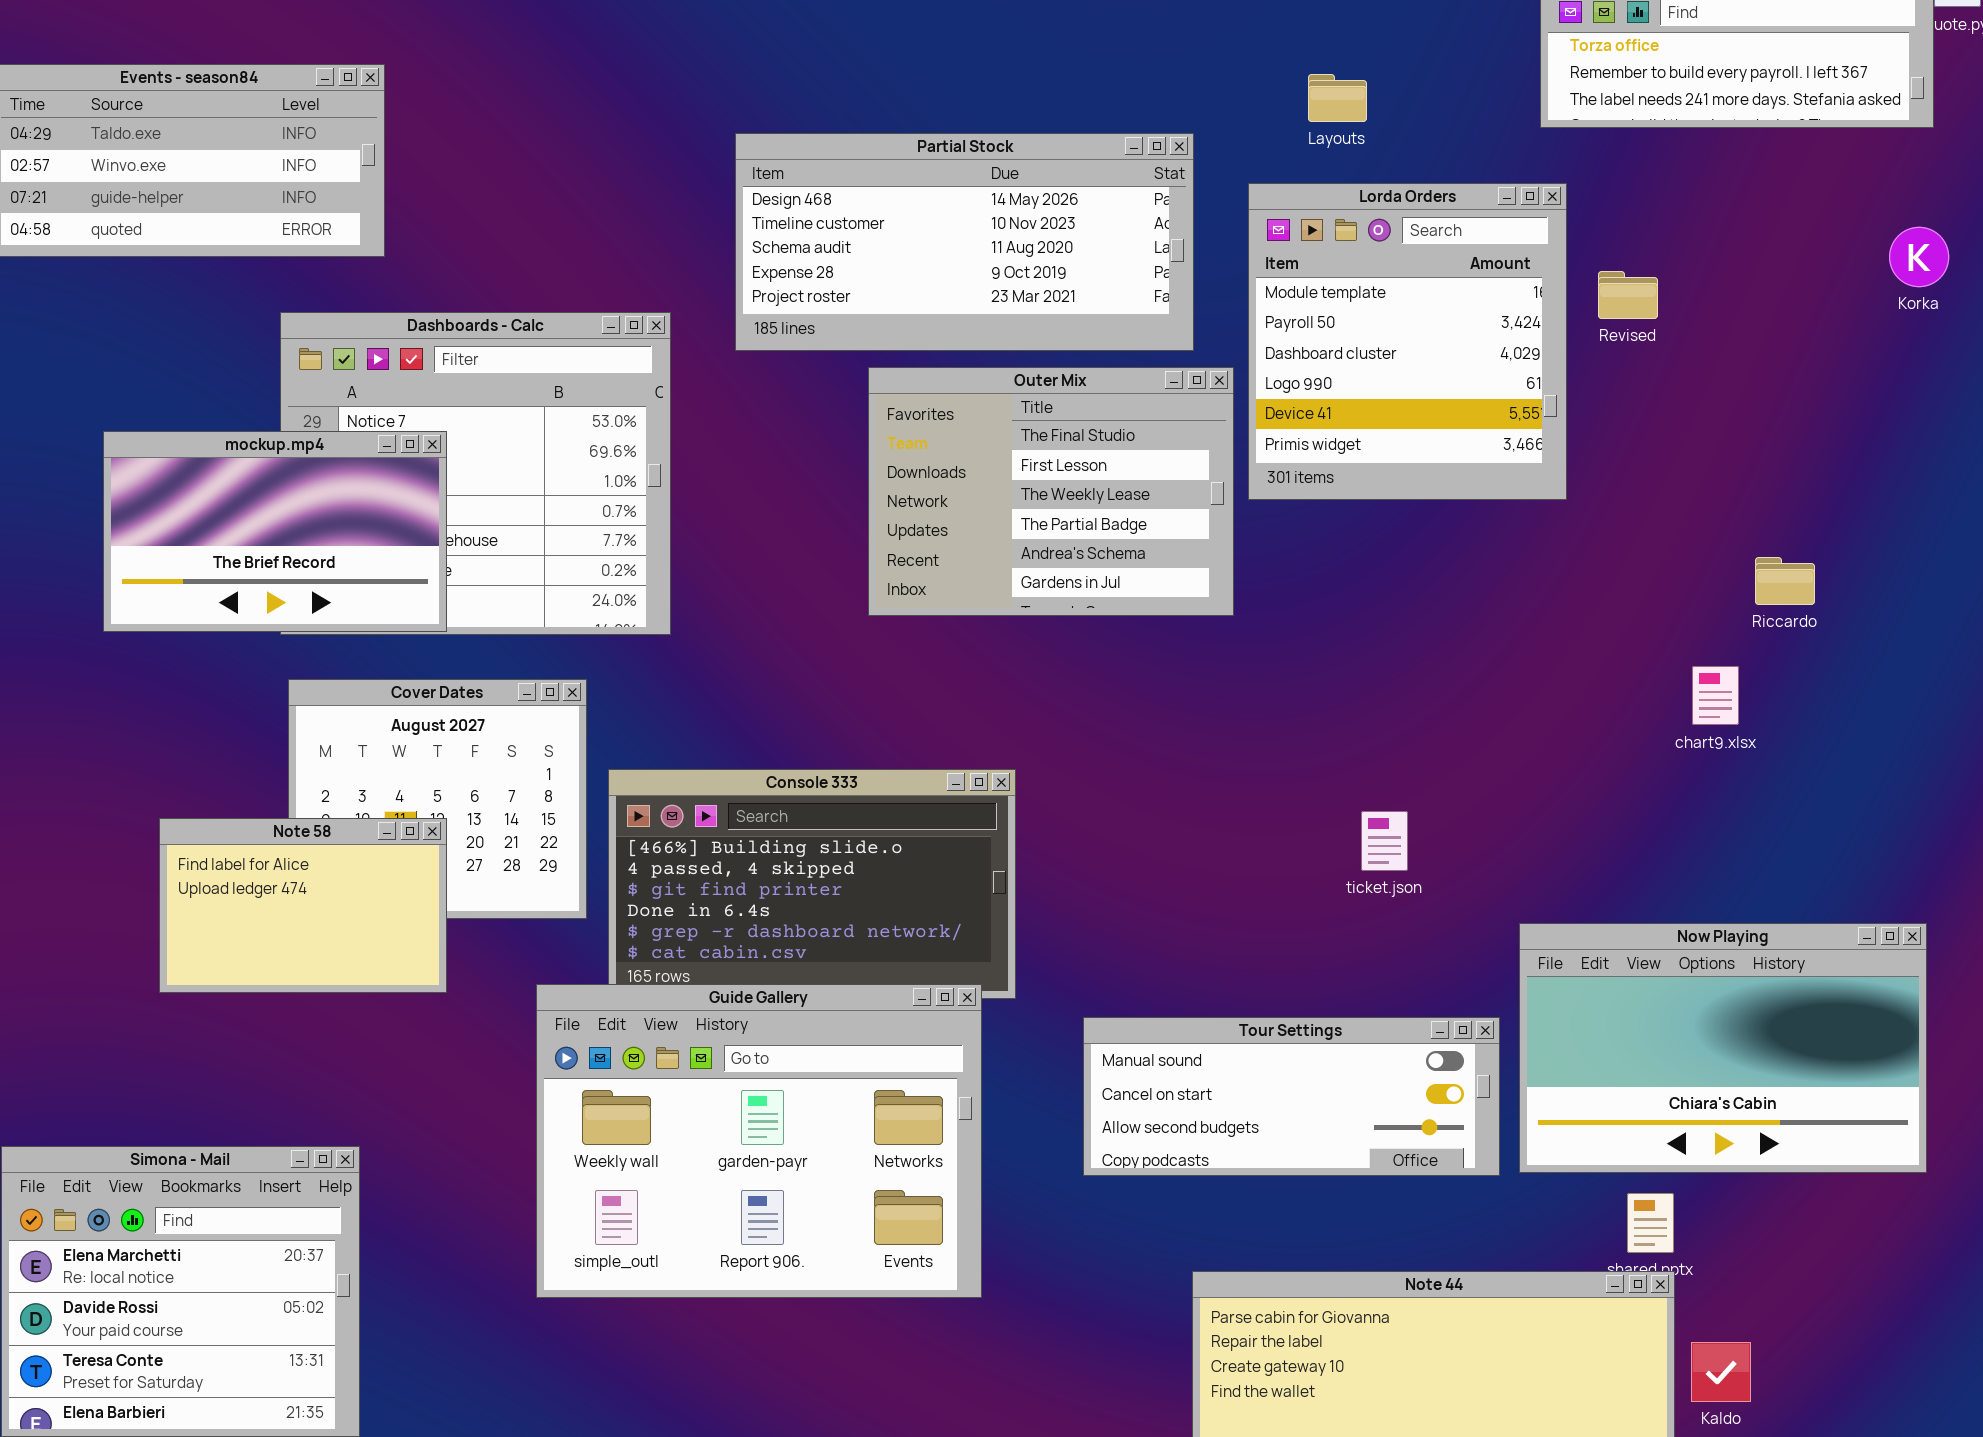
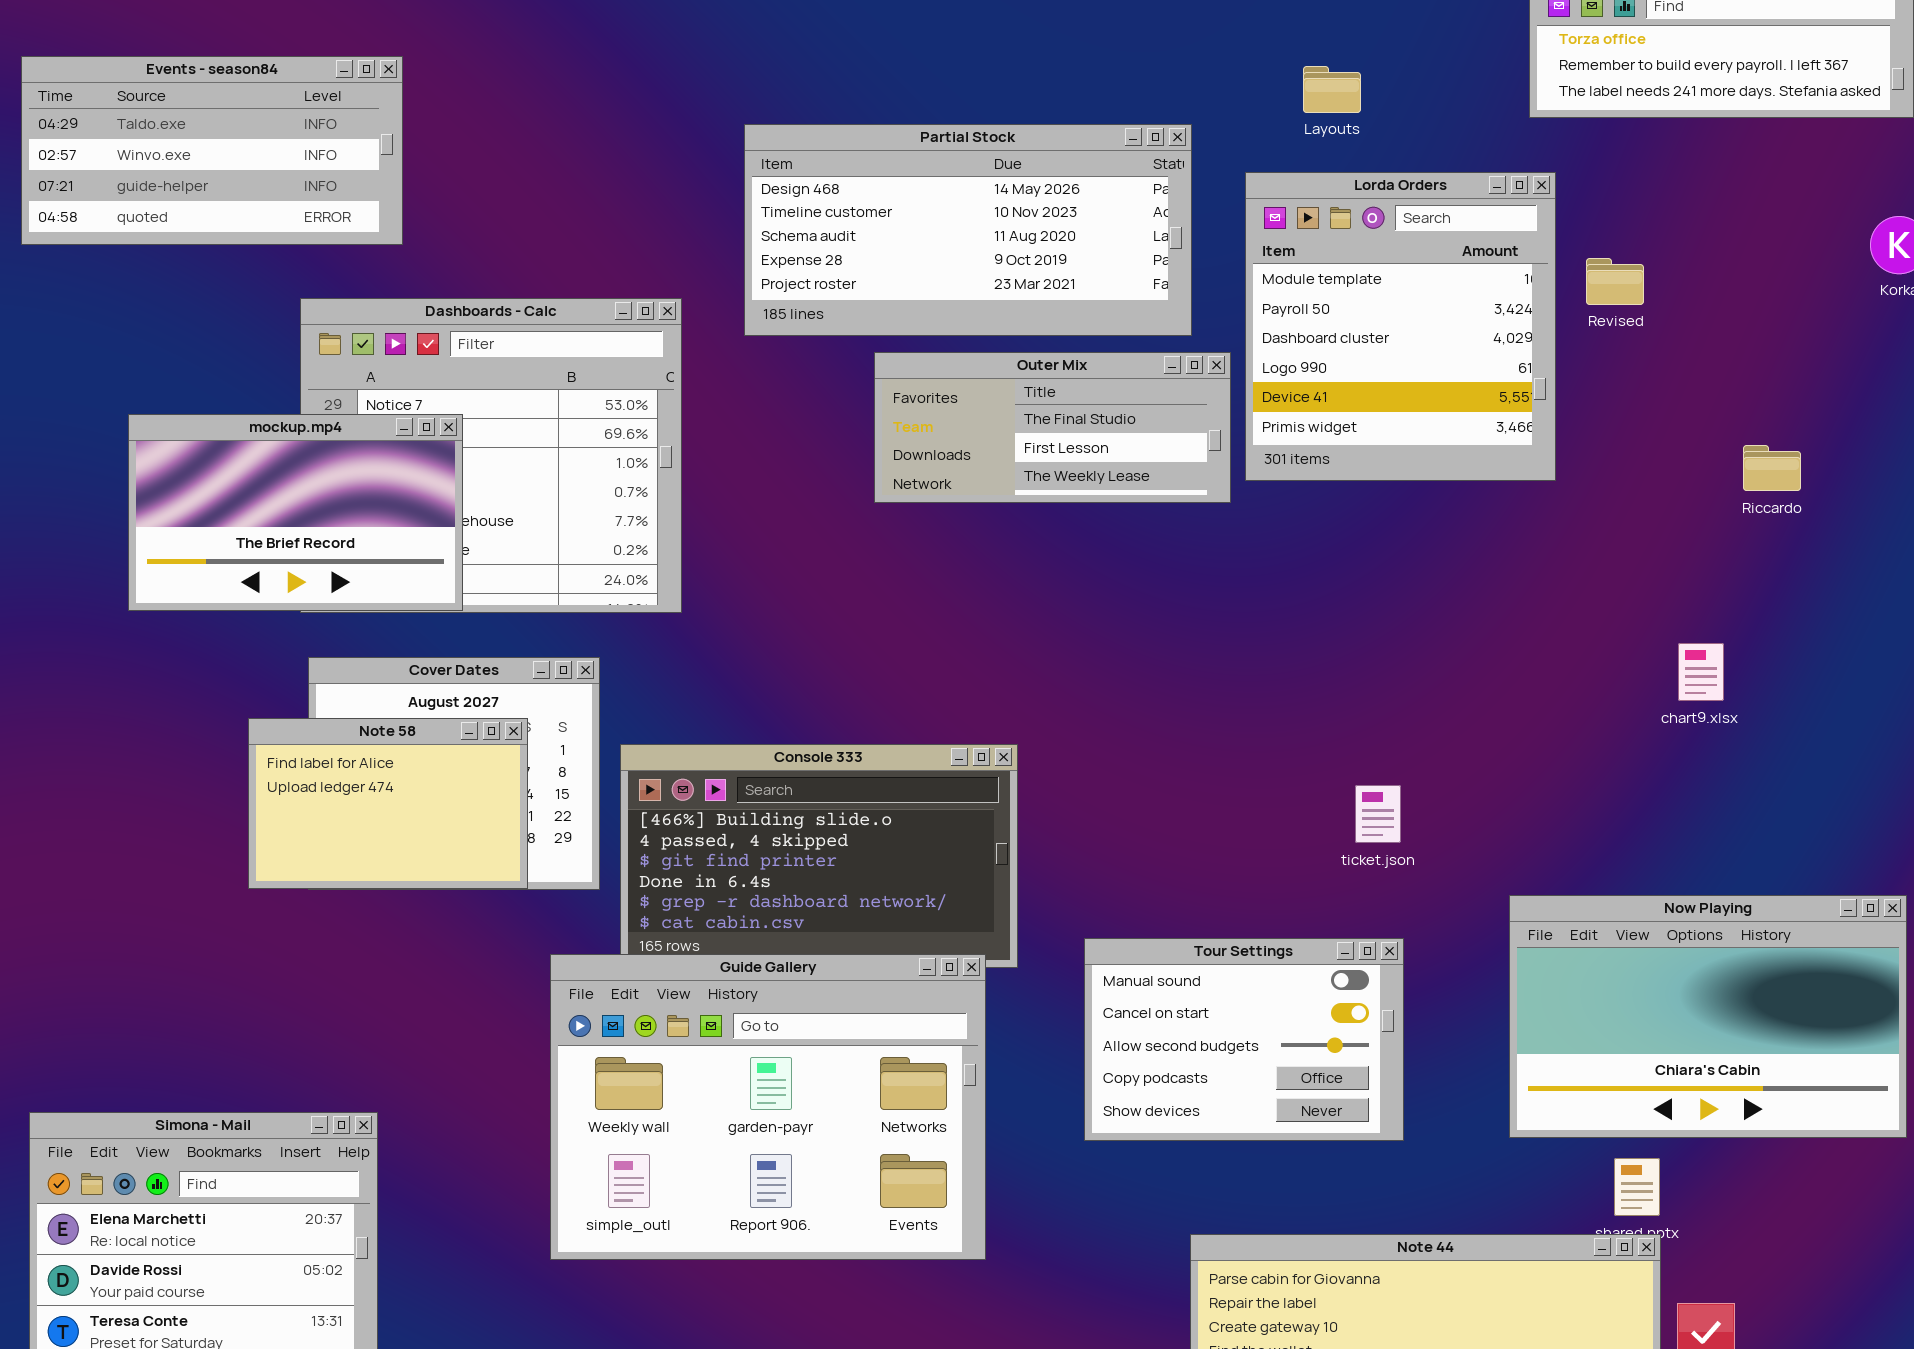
Outer Mix: [868,367,1234,616] -> [874,352,1231,503], resized
Riccardo: [1755,557,1815,605] -> [1743,445,1801,491], moved
Note 58: [159,818,447,993] -> [248,718,528,889], moved
Tour Settings: [1083,1017,1500,1176] -> [1084,938,1404,1141], resized

